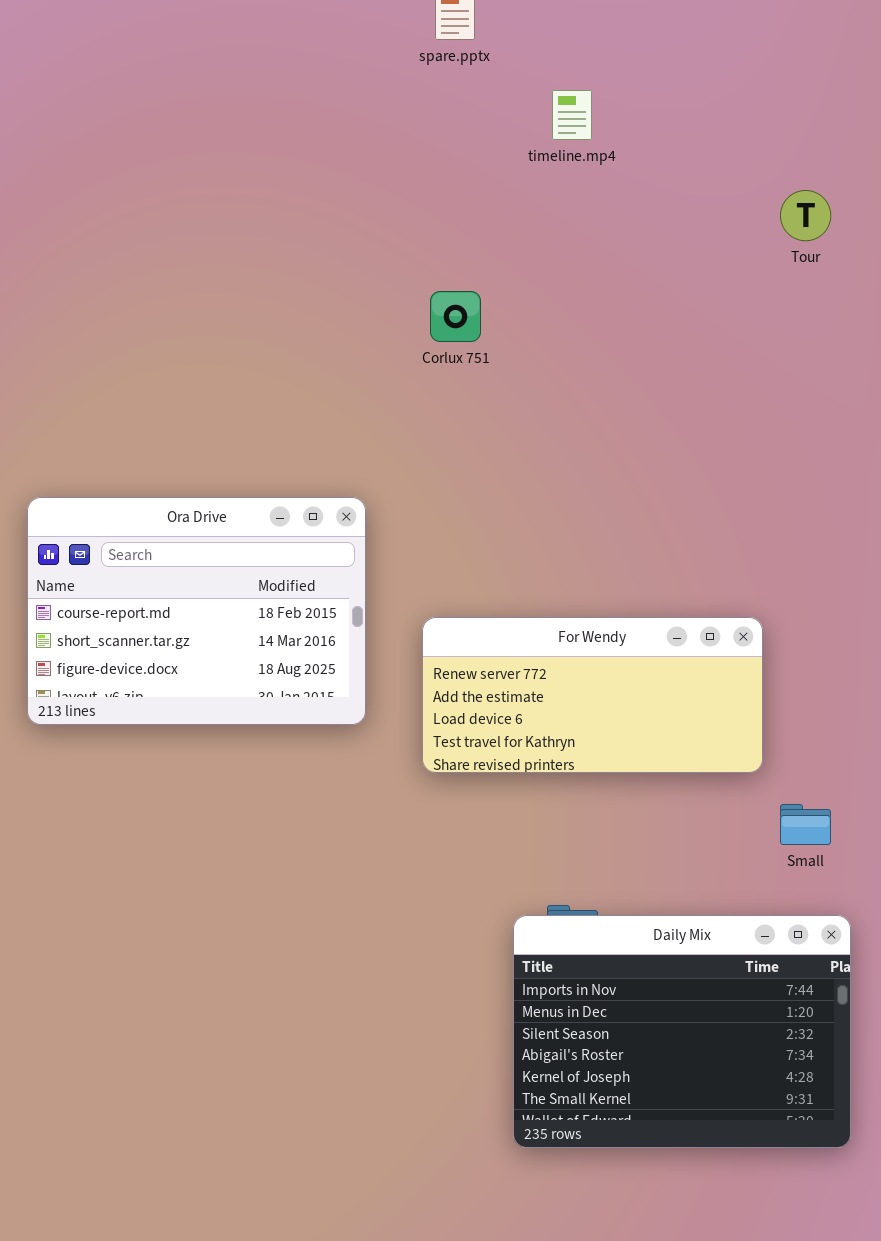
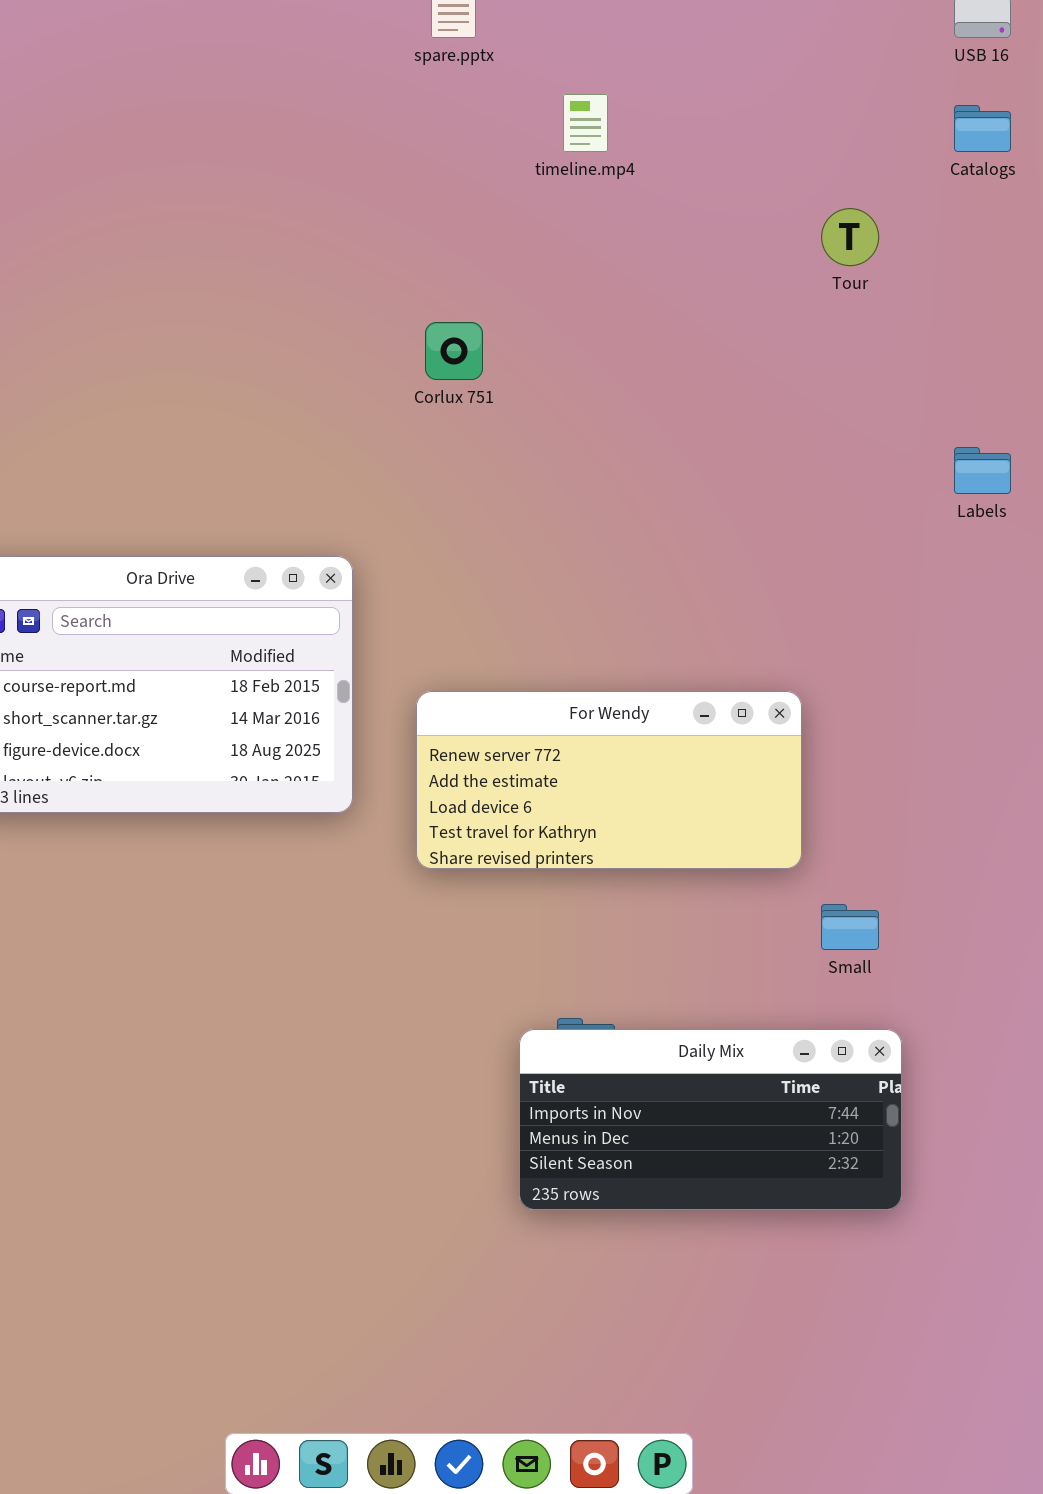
Daily Mix: [513,915,851,1148] -> [519,1029,902,1210], resized

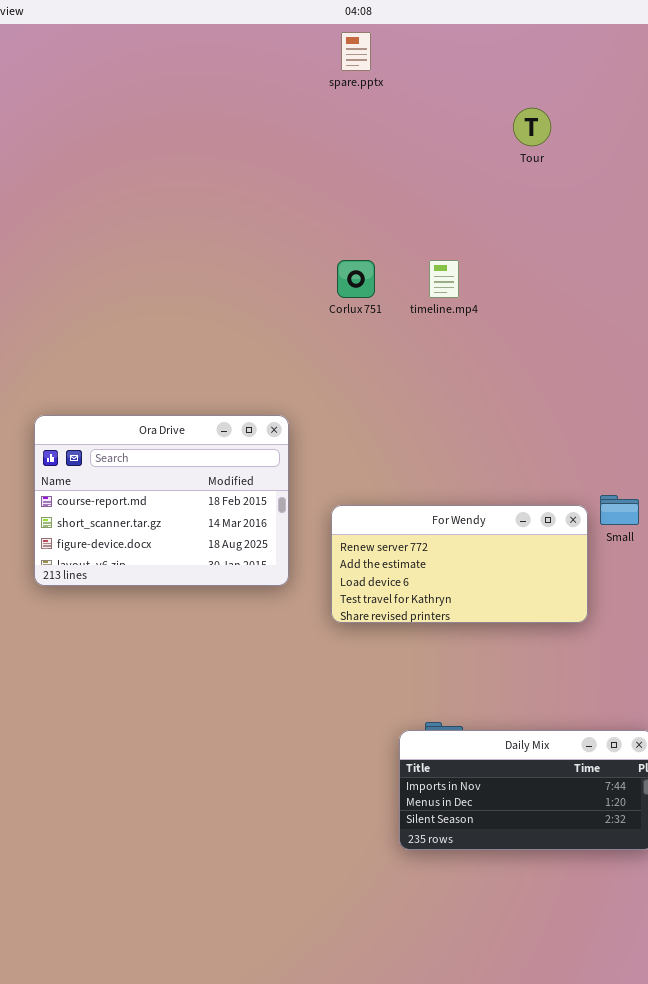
timeline.mp4: [563,94,608,152] -> [429,260,459,298], moved
Tour: [821,208,879,266] -> [513,108,551,146], moved
Small: [821,904,879,950] -> [600,495,639,525], moved

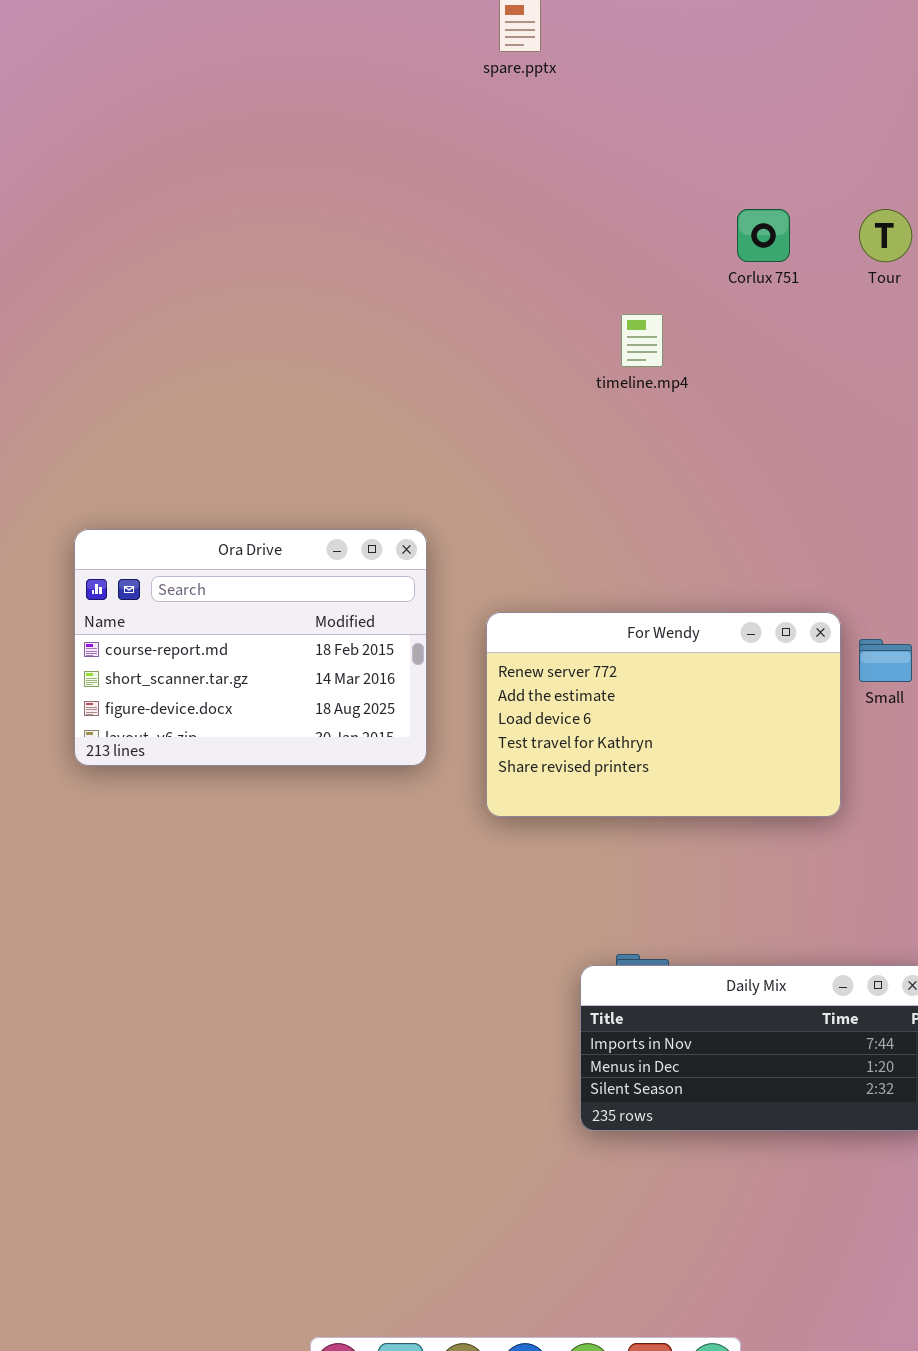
Tour: [513,108,551,146] -> [859,209,912,262], moved
Corlux 751: [337,260,375,298] -> [737,209,790,262], moved
For Wendy: [331,505,588,623] -> [486,612,841,817], resized

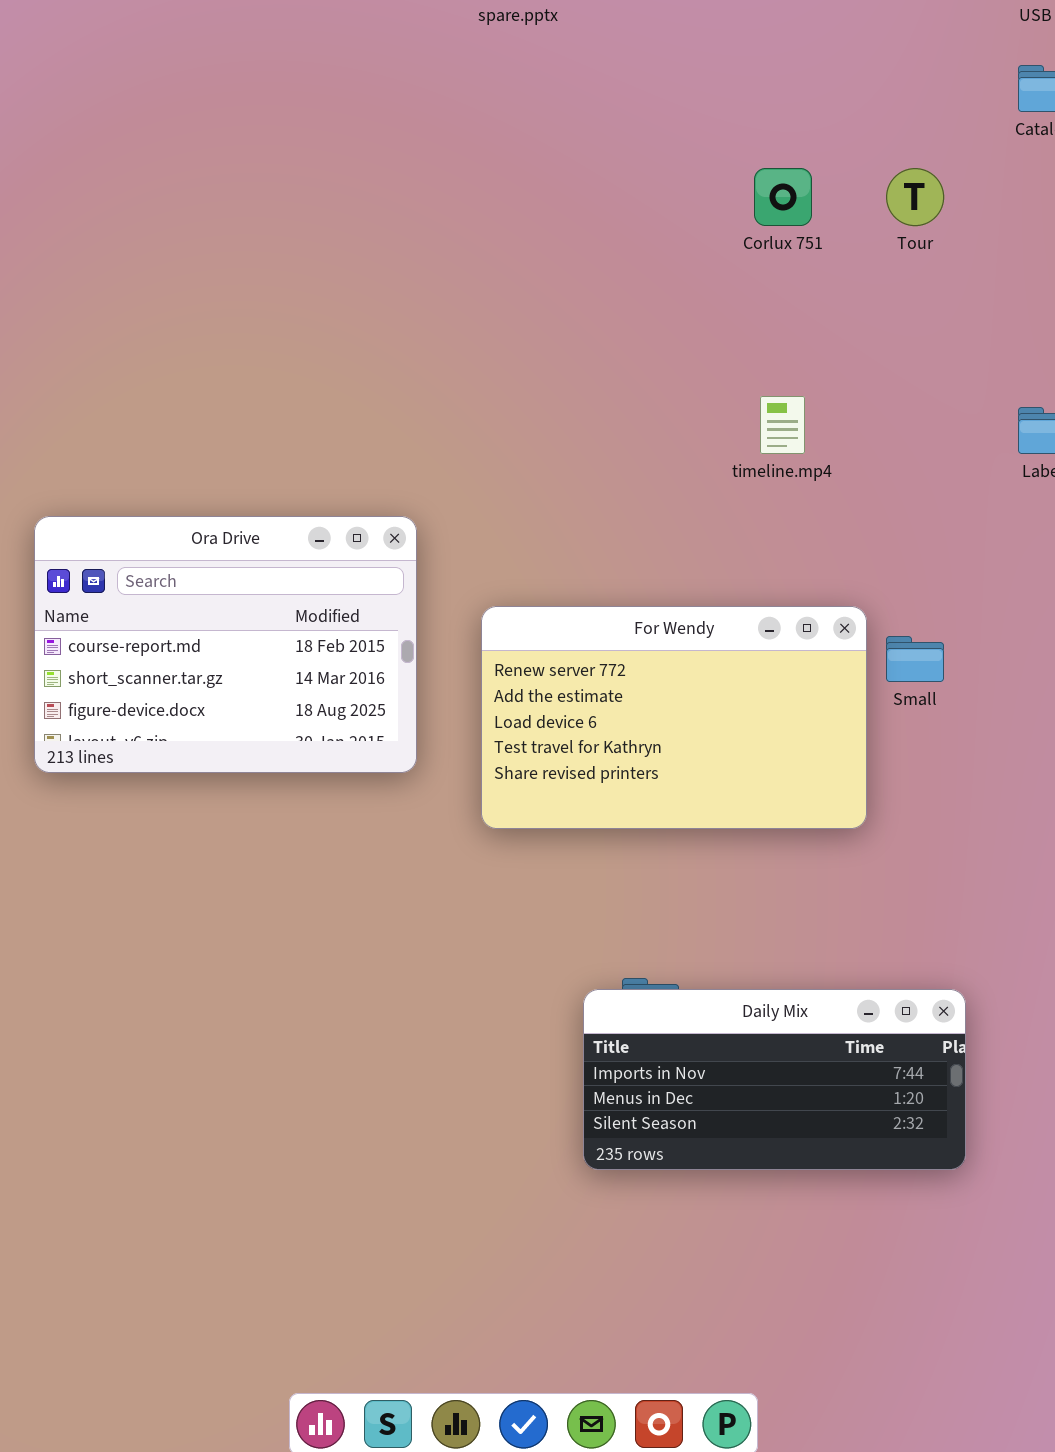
timeline.mp4: [621,314,663,367] -> [760,396,805,454], moved

